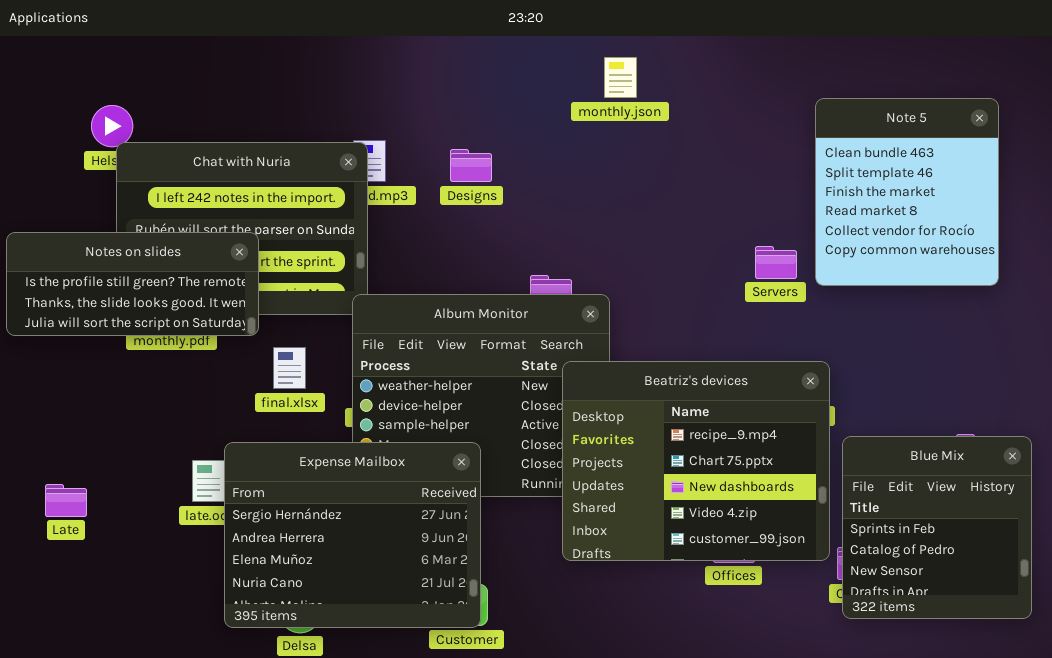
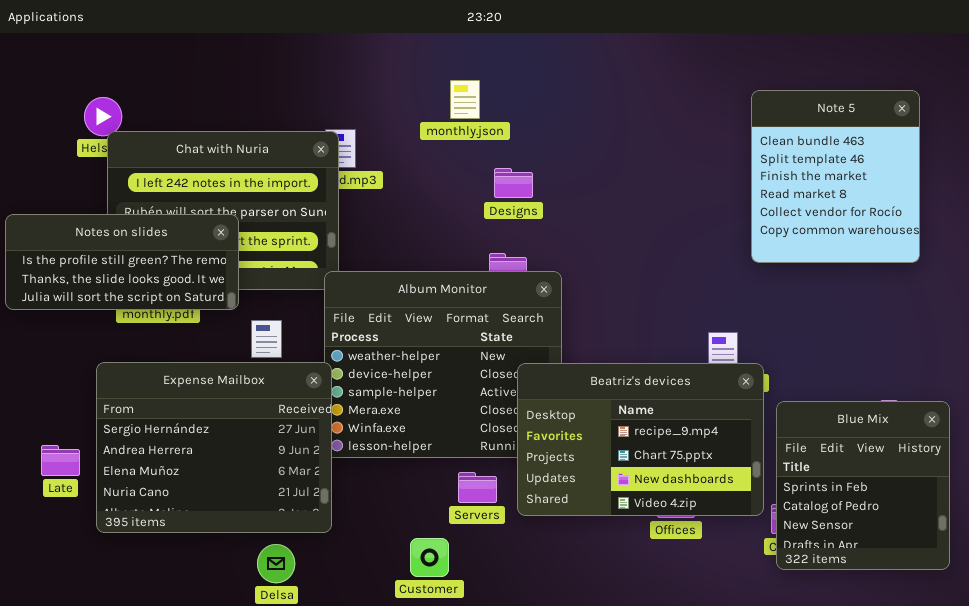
monthly.json: [604,57,637,98] -> [450,80,480,119], moved
Designs: [450,149,492,182] -> [494,168,533,198], moved
Servers: [755,246,797,279] -> [458,472,497,503], moved
Beatriz's devices: [562,361,830,561] -> [517,363,764,516], resized
Expense Mailbox: [224,442,481,628] -> [96,362,332,533], moved

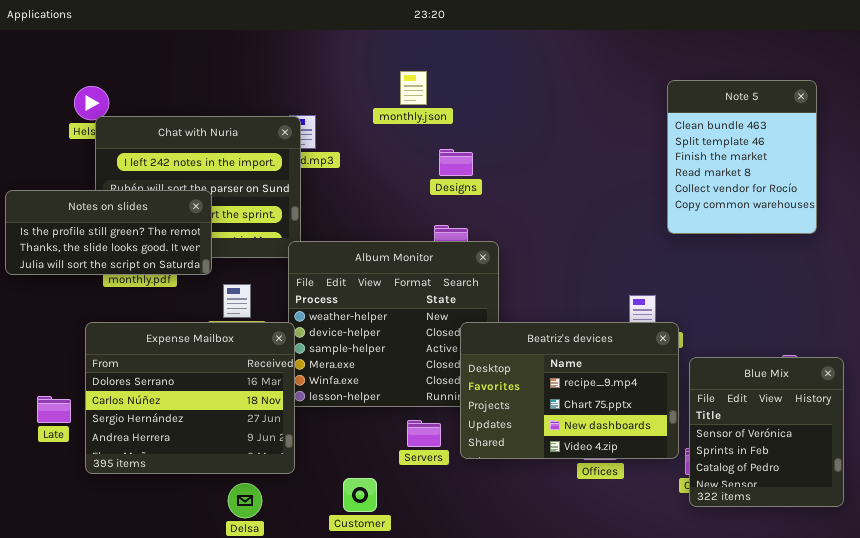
Expense Mailbox: [96,362,332,533] -> [85,322,295,474], scrolled up 2 rows
Blue Mix: [776,401,950,570] -> [689,357,844,507], scrolled up 1 row
Customer: [410,538,449,577] -> [343,478,377,512], moved

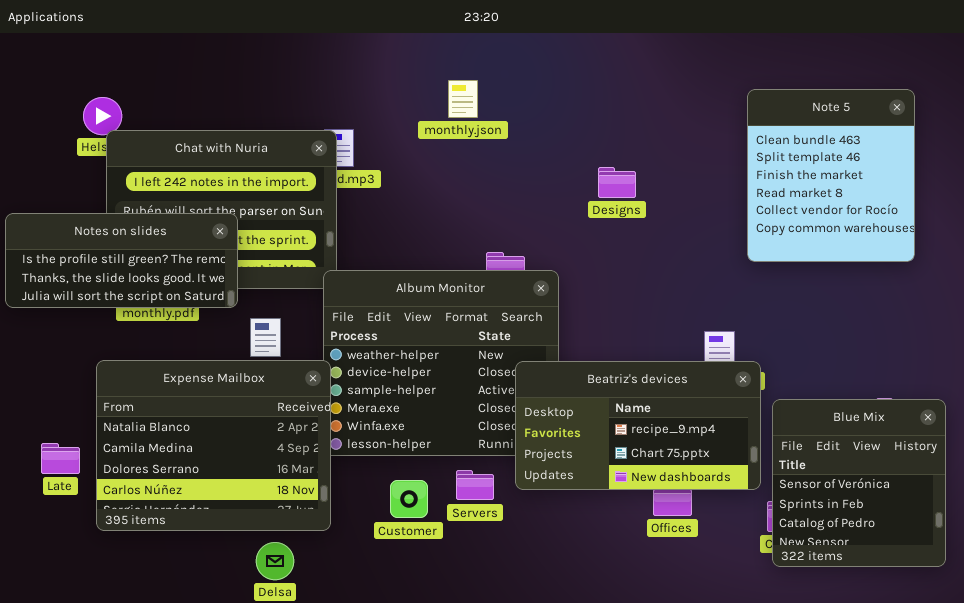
Designs: [439,149,473,176] -> [598,167,636,198], moved
Expense Mailbox: [85,322,295,474] -> [96,360,331,531], scrolled up 2 rows
Beatriz's devices: [460,322,679,459] -> [515,361,761,490], resized
Customer: [343,478,377,512] -> [390,480,428,518], moved

